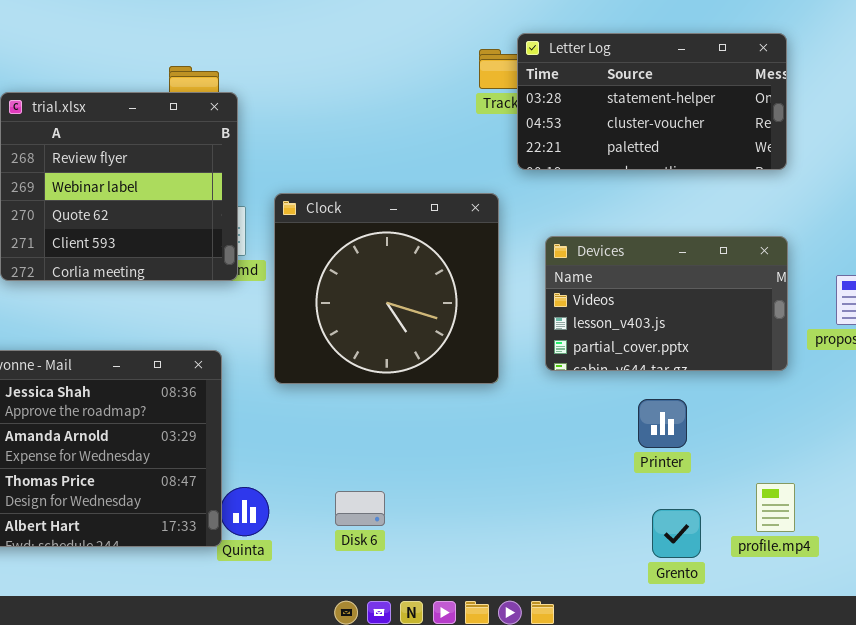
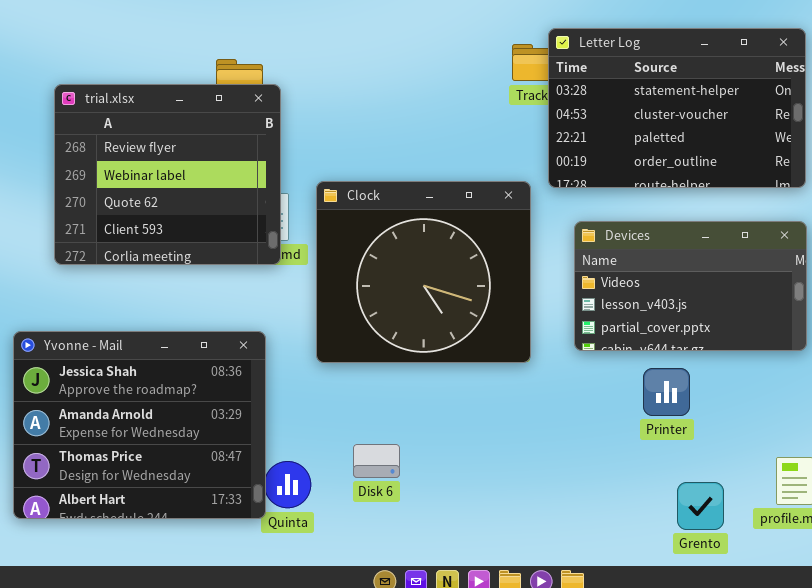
Letter Log: [517,33,787,170] -> [548,28,806,188], resized
Printer: [638,399,687,448] -> [643,368,690,416], moved
Disk 6: [335,491,385,526] -> [353,444,400,478], moved

